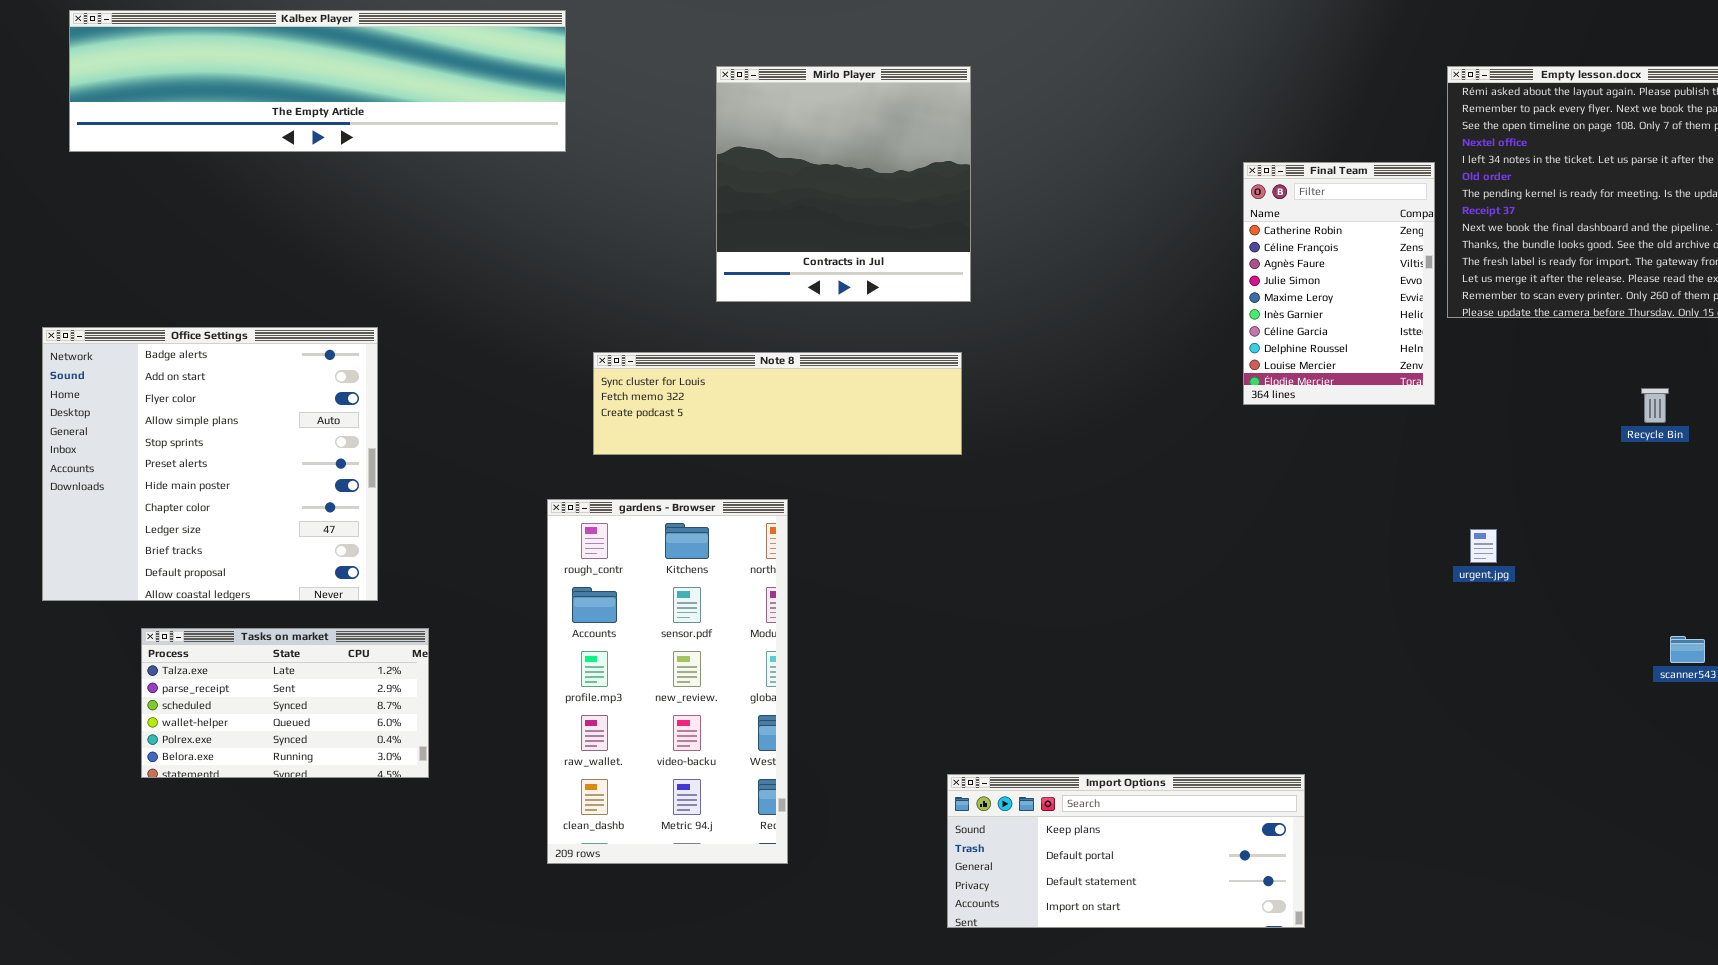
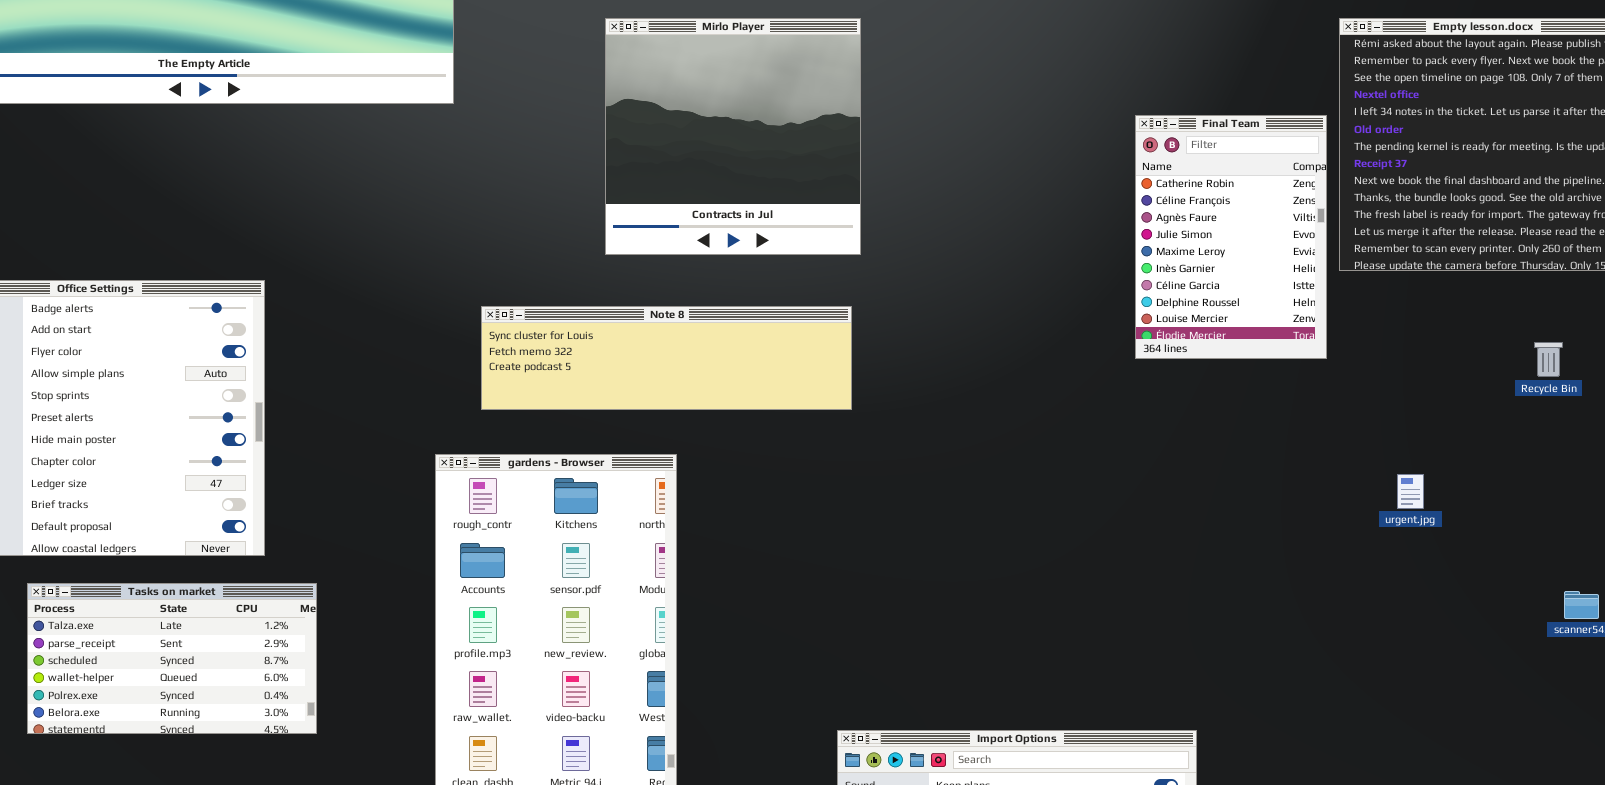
urgent.jpg: [1470,529,1497,563] -> [1397,474,1424,509], moved

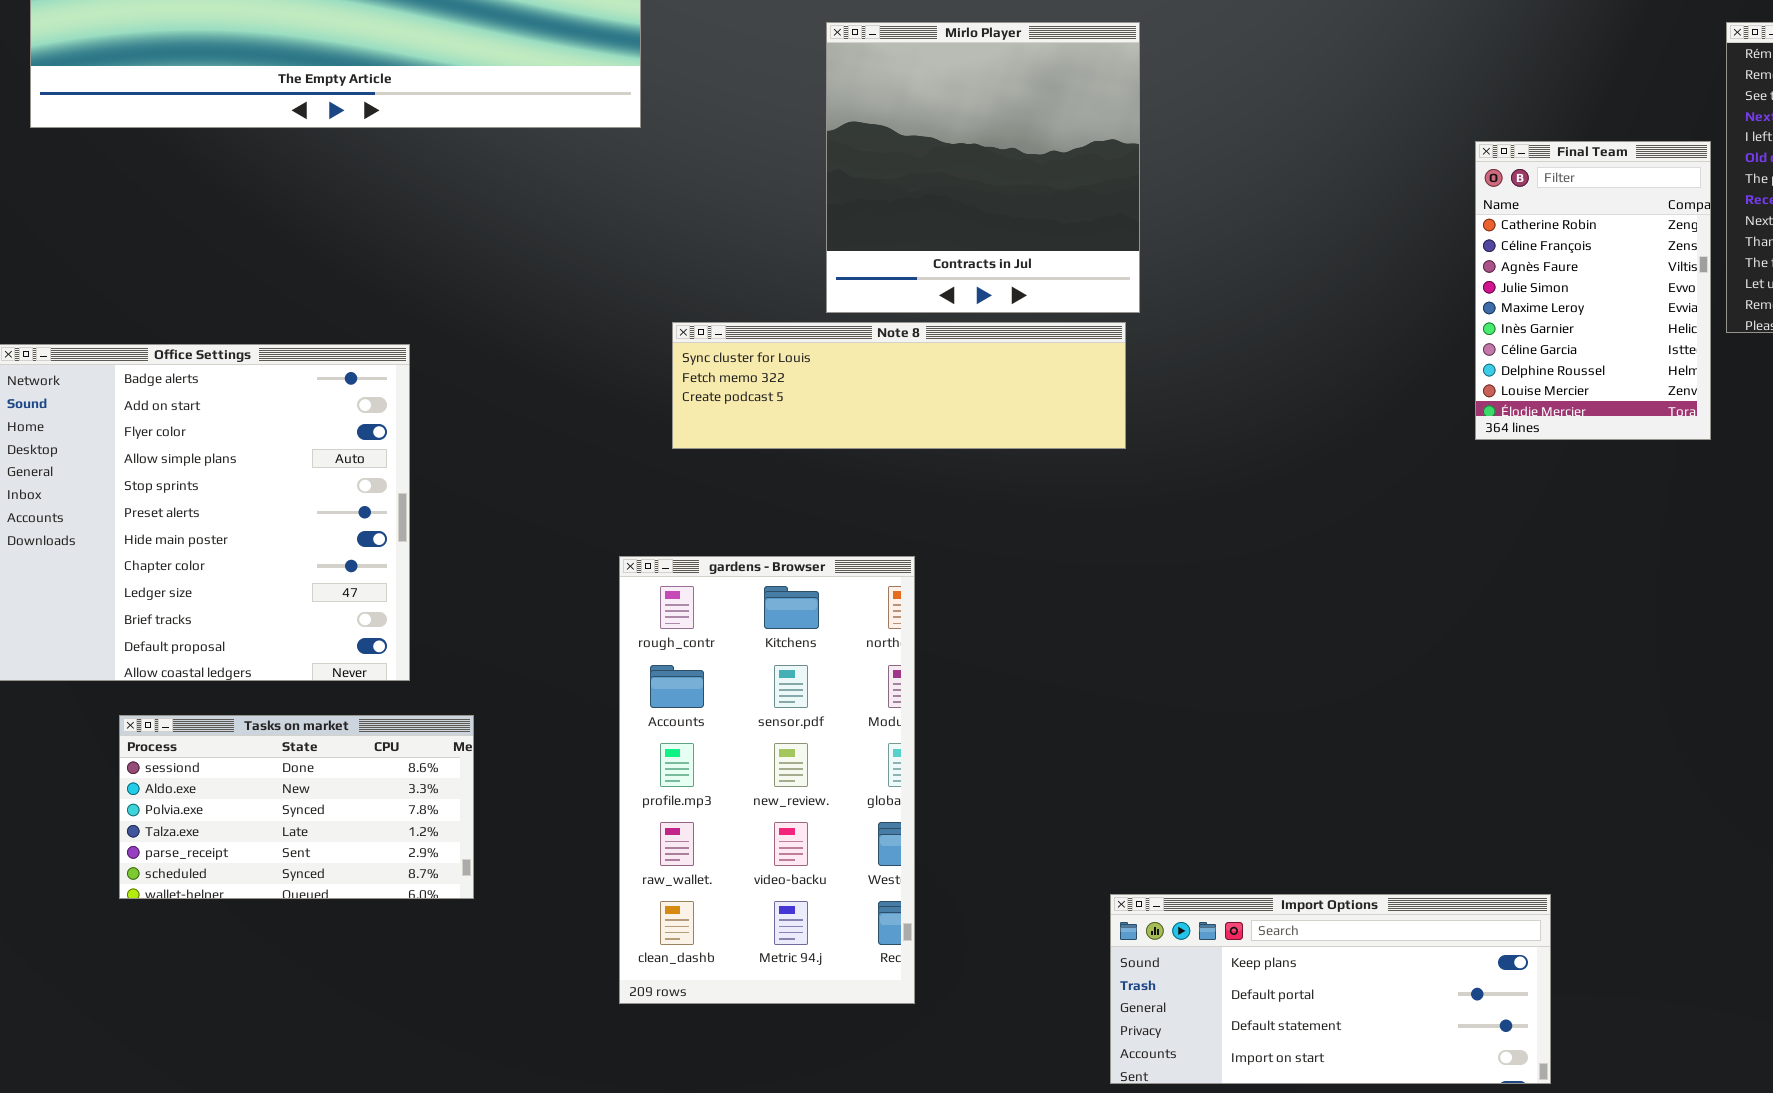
Note 8: [481,306,852,410] -> [672,322,1126,449], moved
Tasks on market: [27,583,317,734] -> [119,715,474,899], scrolled up 3 rows

